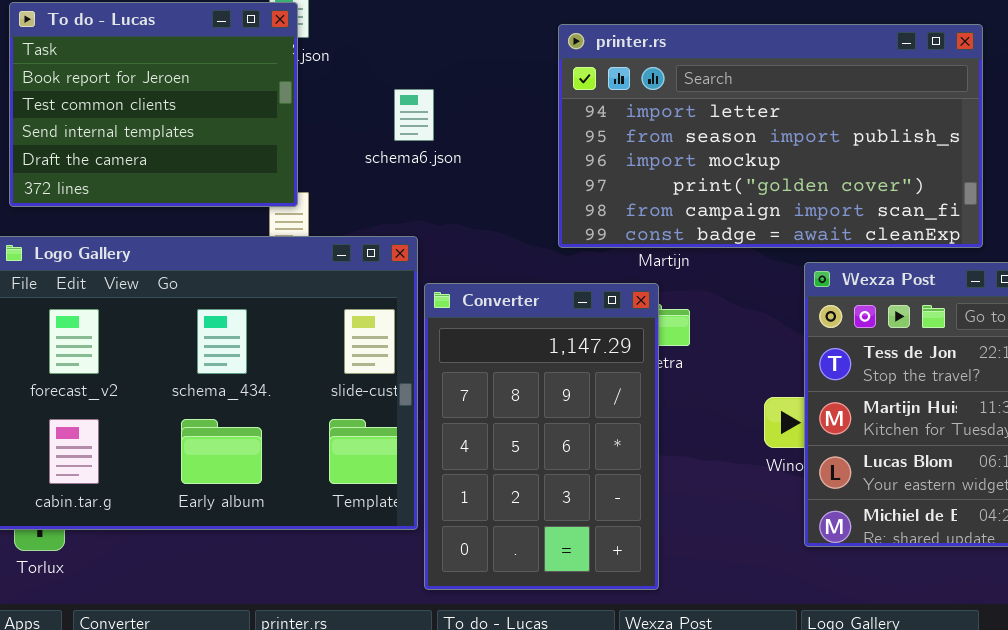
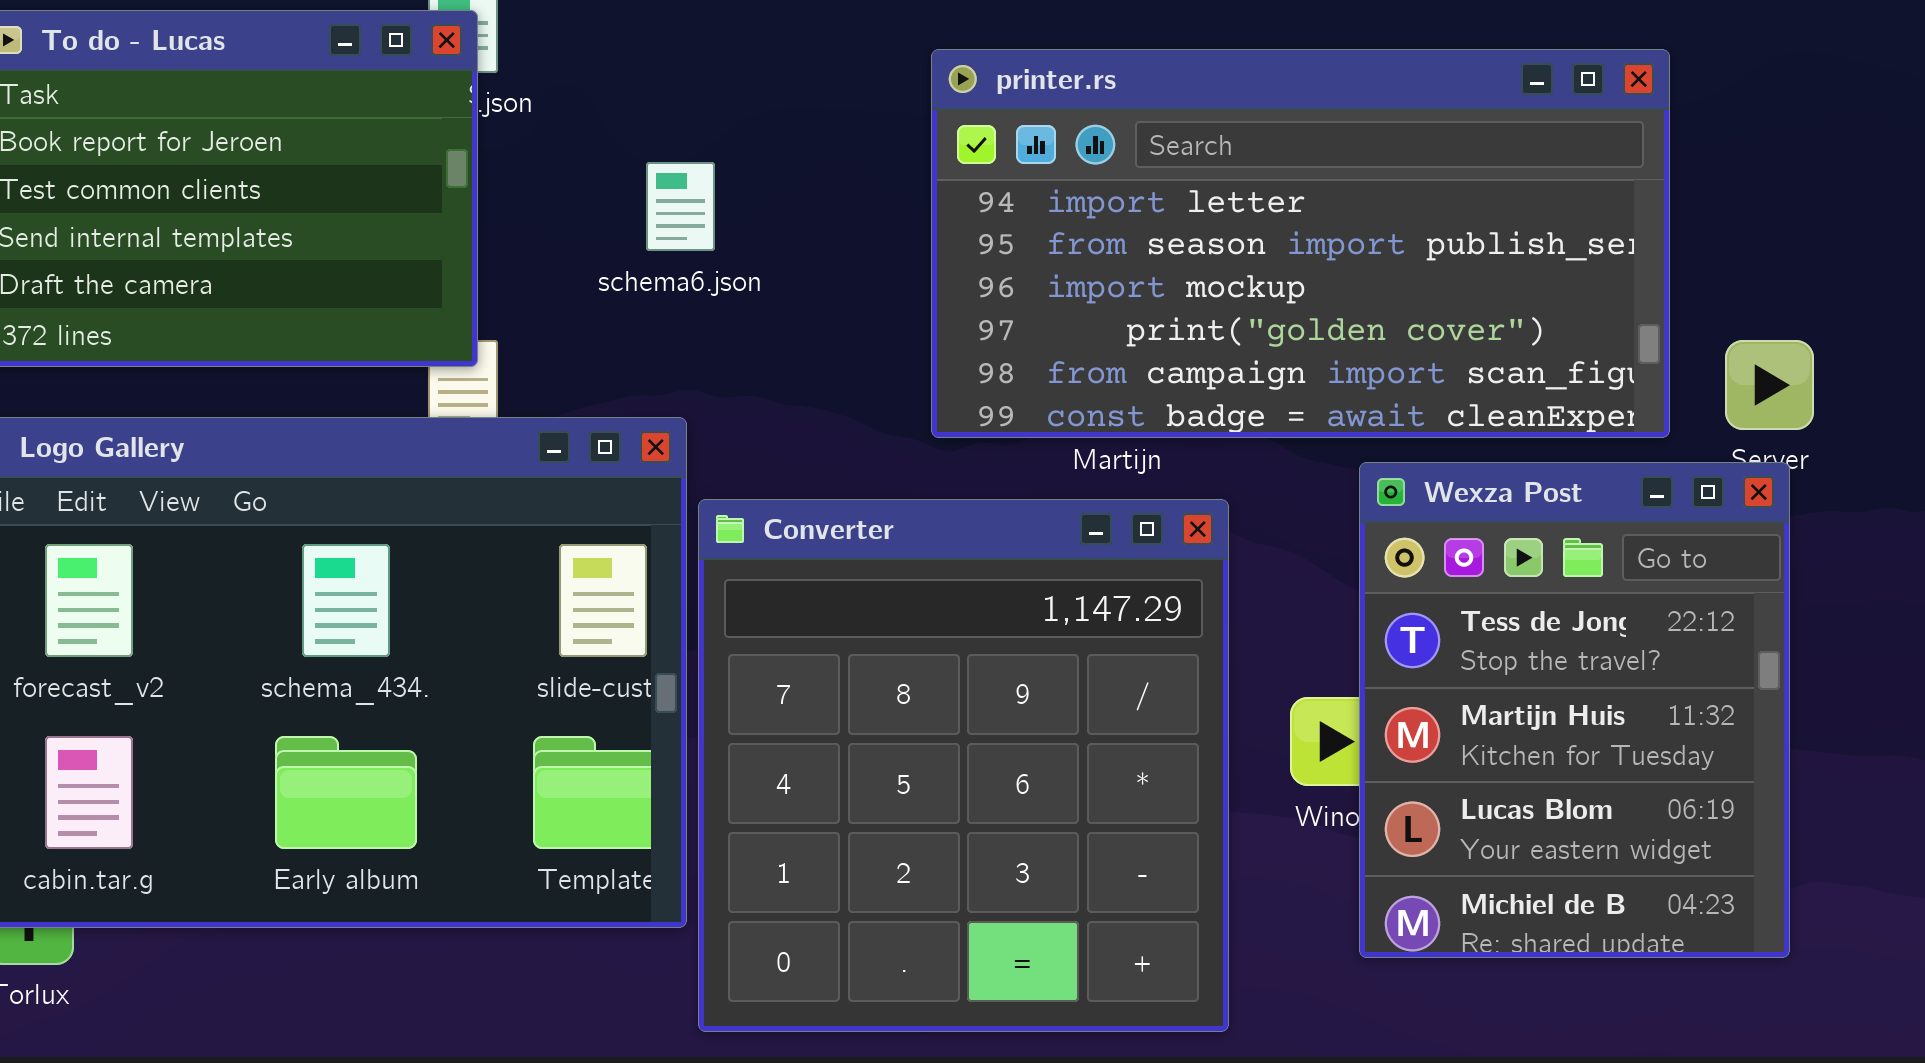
Converter: [424,283,659,590] -> [698,499,1229,1032], resized

